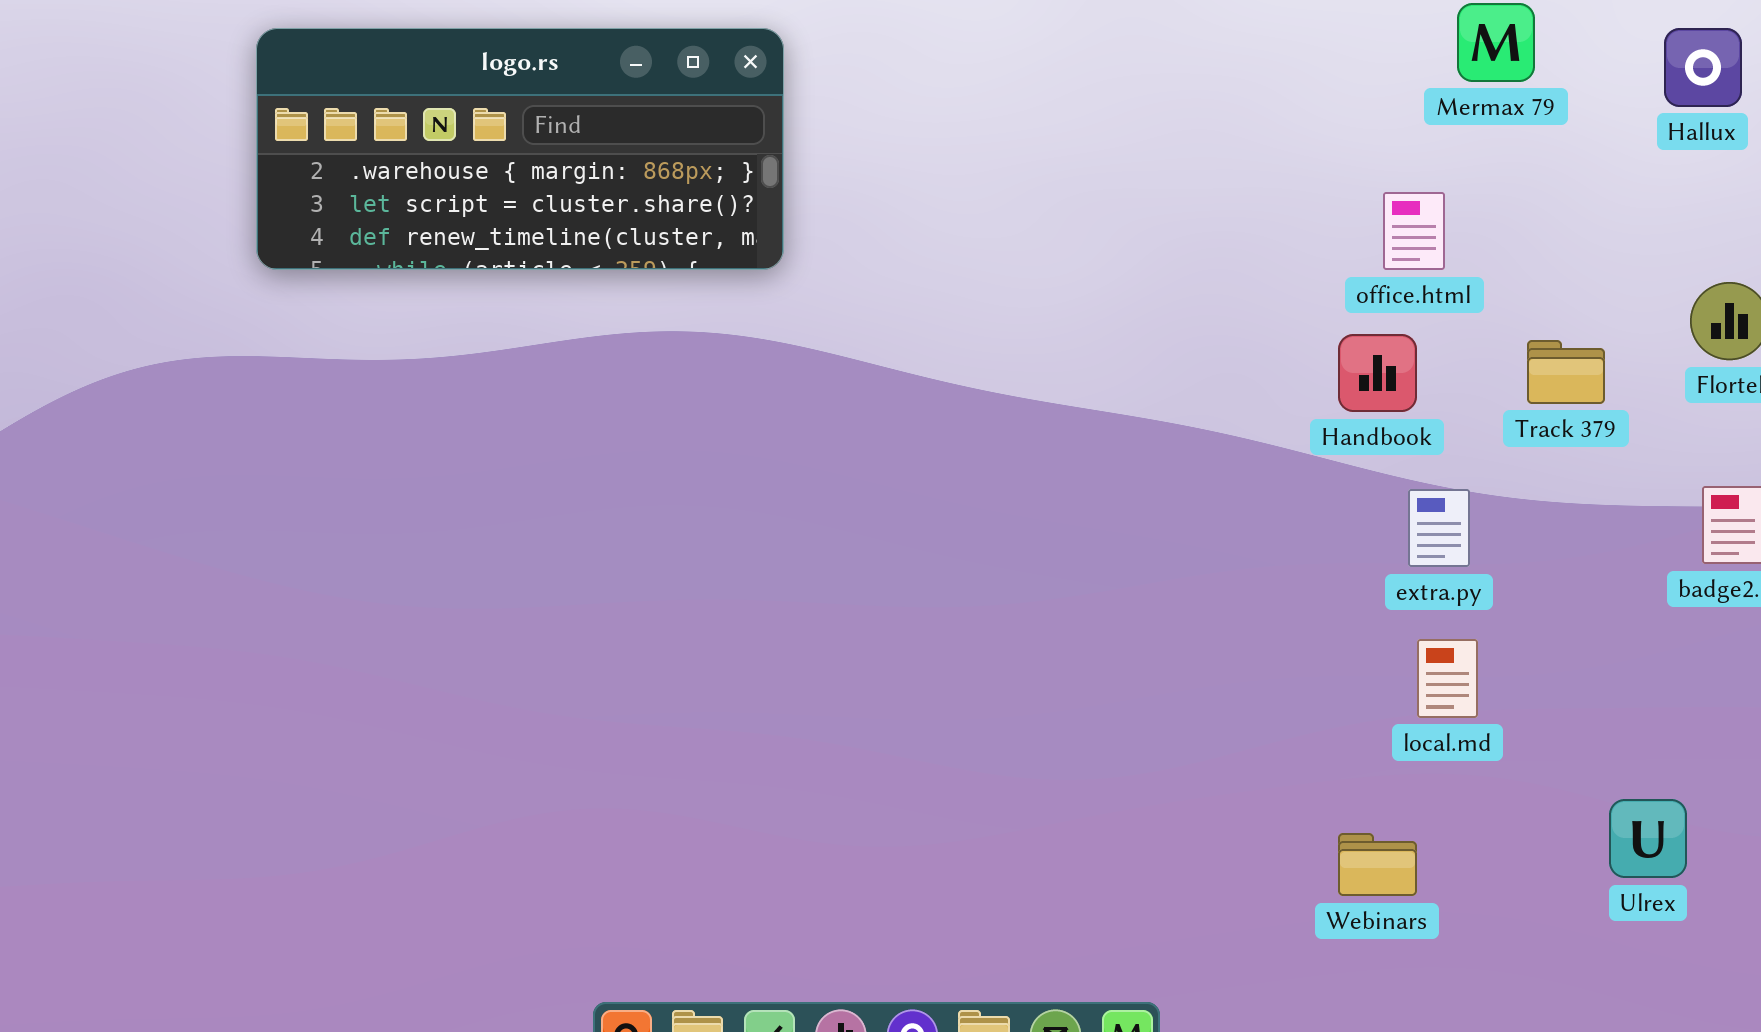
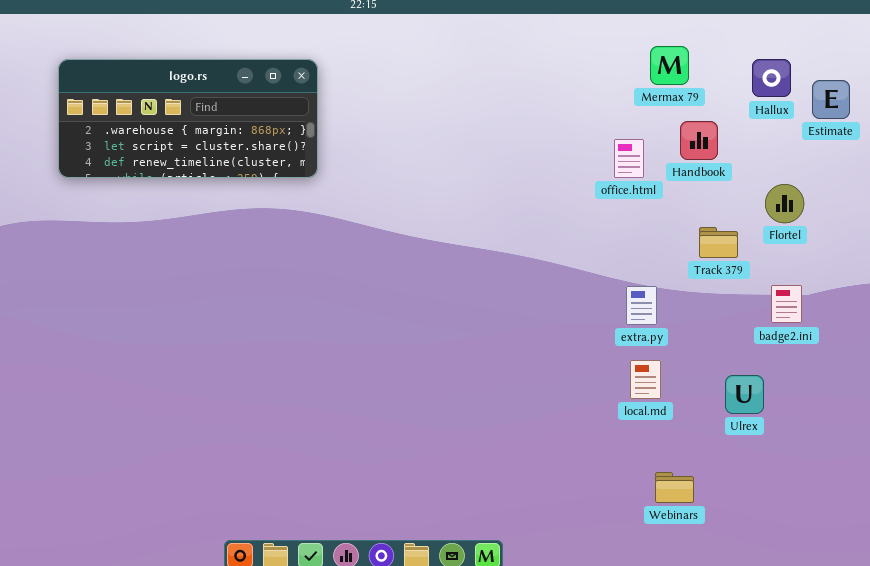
Handbook: [1338,334,1417,412] -> [680,121,718,160], moved
Track 379: [1527,340,1605,404] -> [699,227,738,258], moved
Ulrex: [1609,799,1687,878] -> [725,375,764,414], moved
Webinars: [1338,833,1417,896] -> [655,472,694,503], moved

